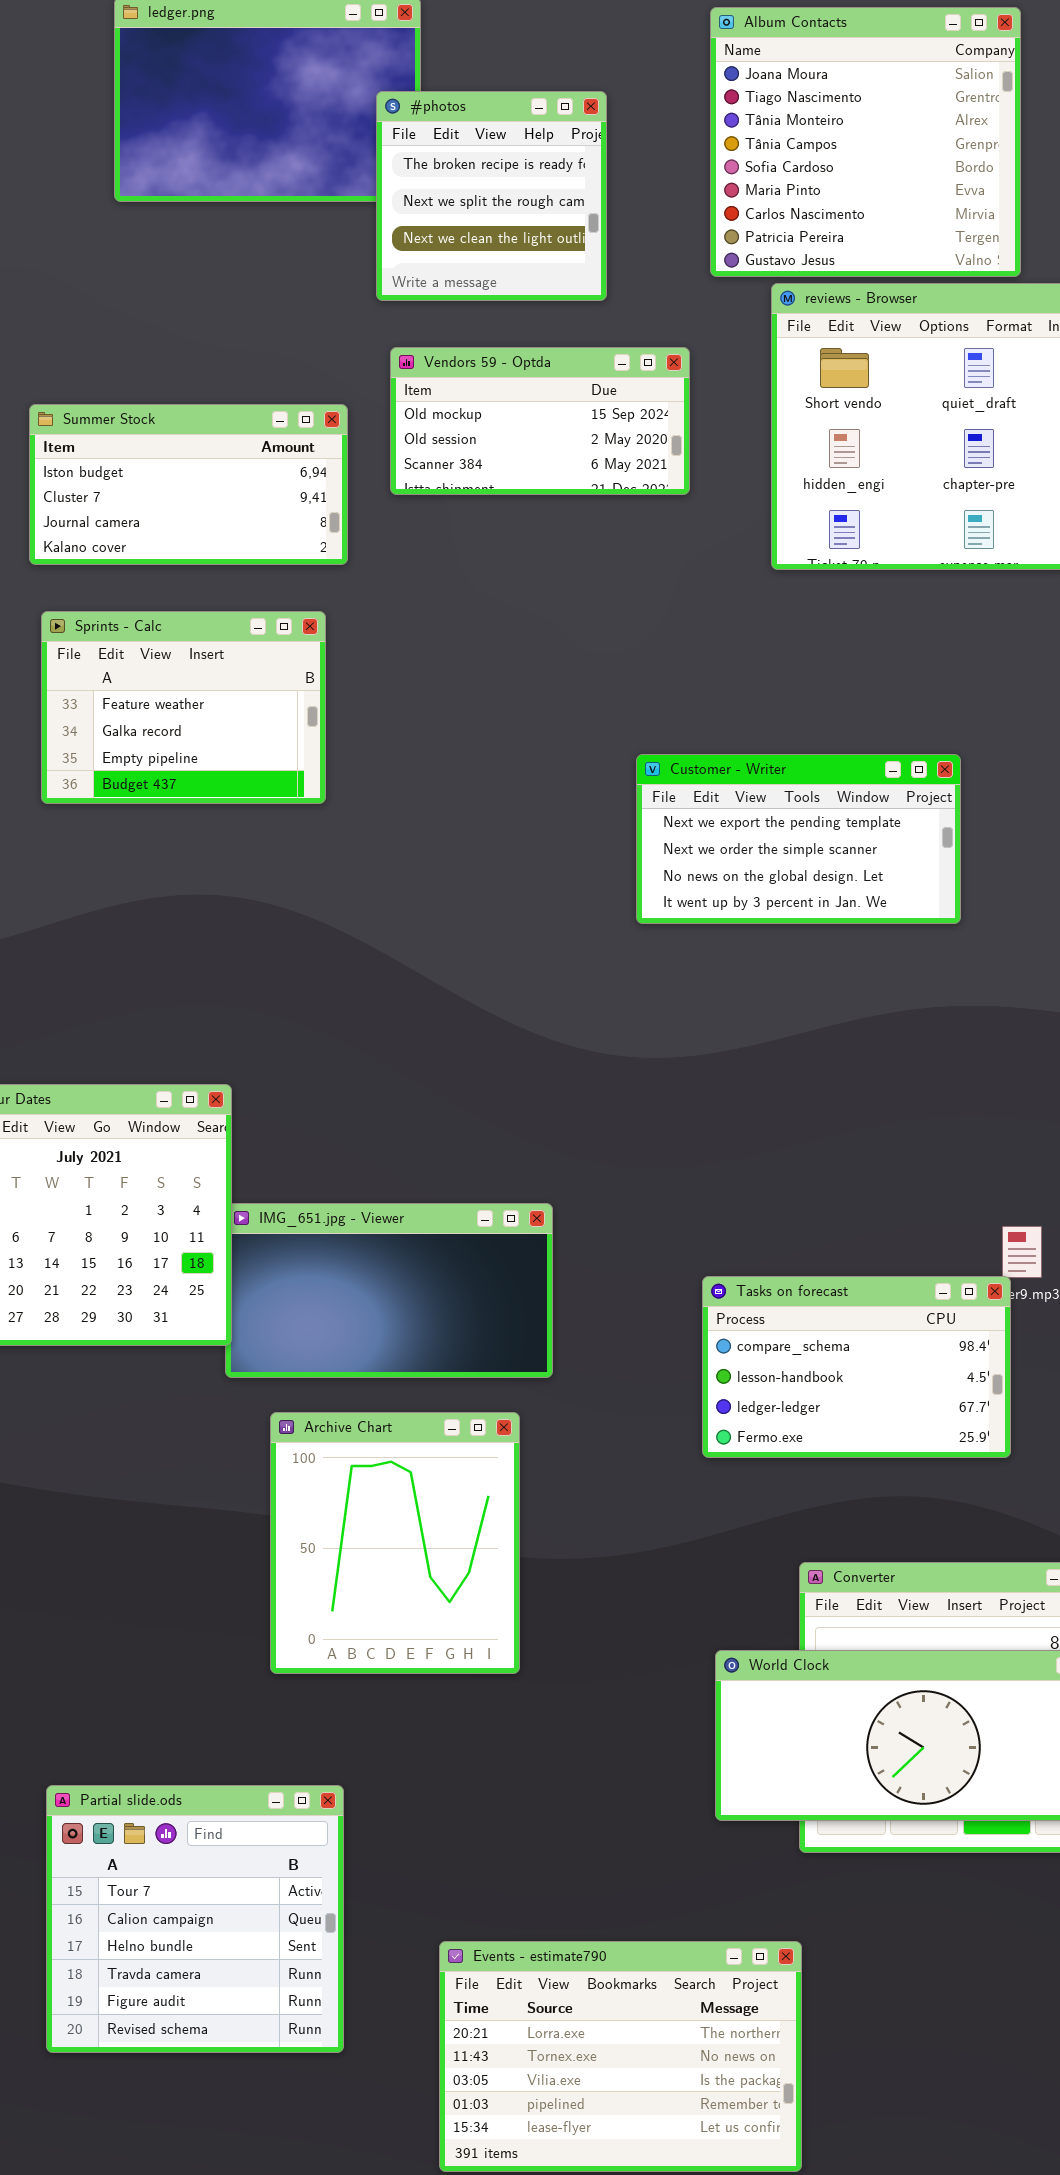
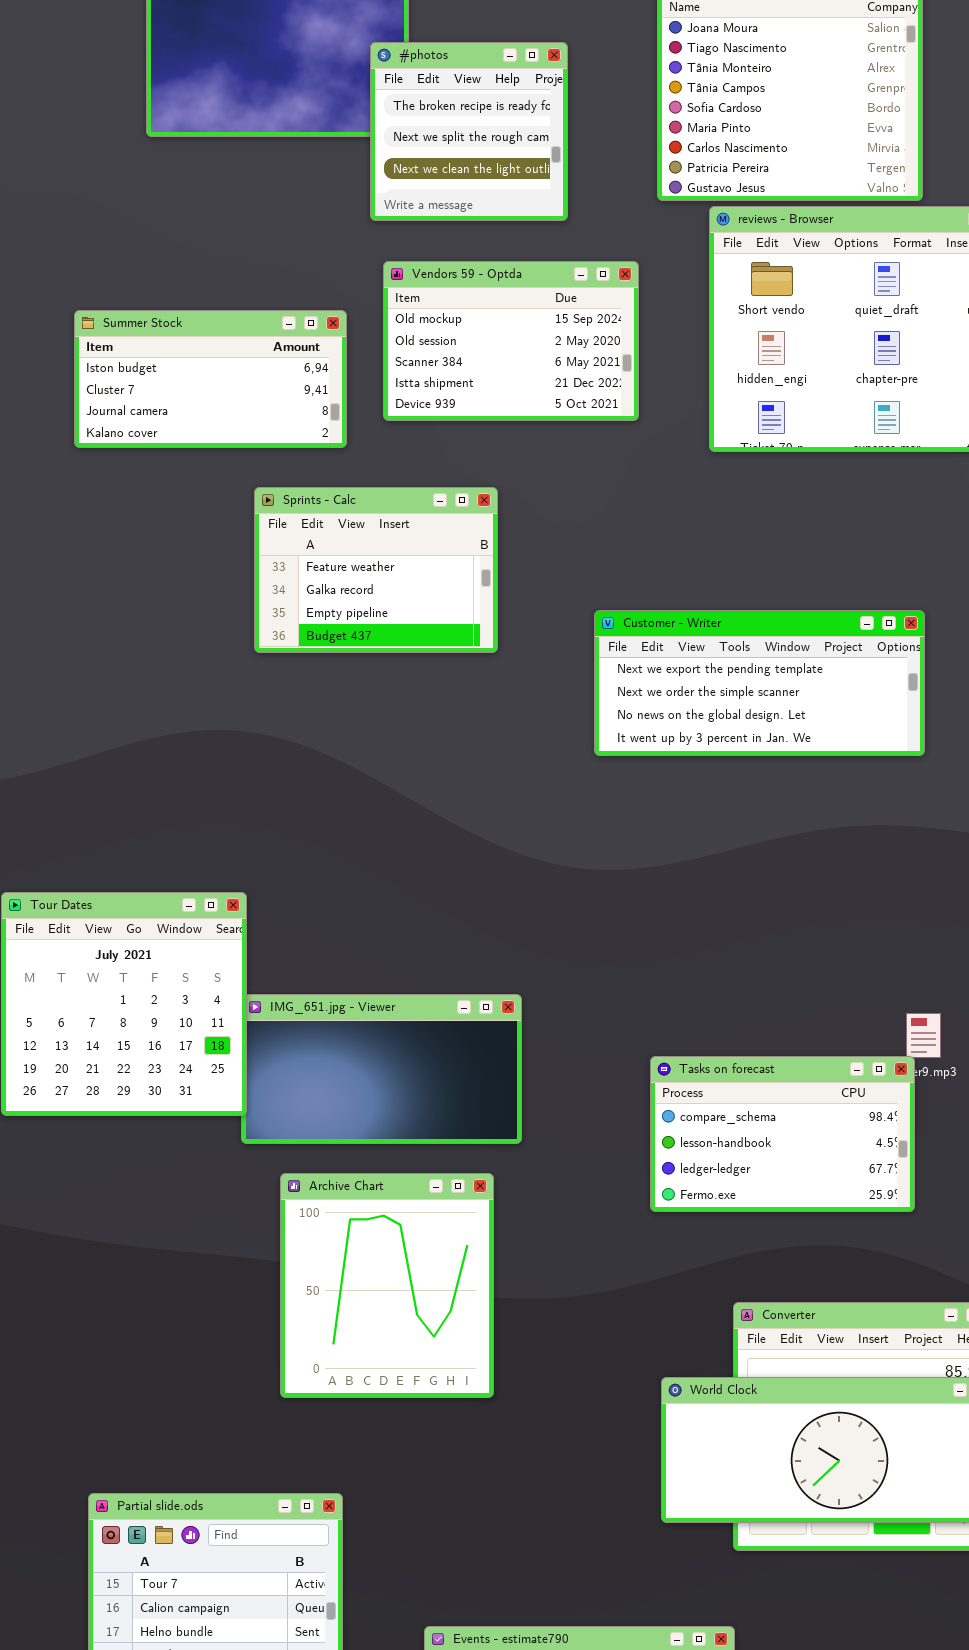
Vendors 59 - Optda: [390,347,690,495] -> [383,261,639,421], resized
Sprints - Calc: [41,611,326,804] -> [254,487,498,653], moved
Customer - Writer: [636,754,961,924] -> [594,610,925,756], resized

